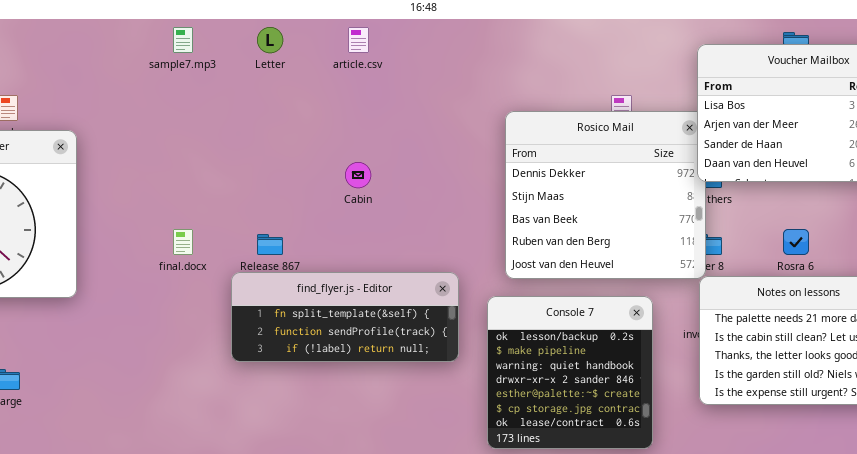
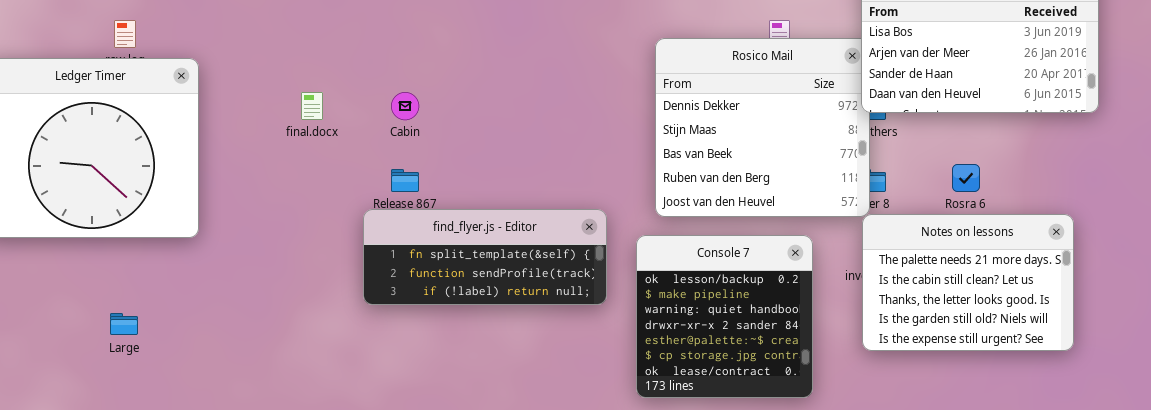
Cabin: [345,162,371,188] -> [391,92,419,120], moved
final.docx: [173,229,193,255] -> [301,92,323,120], moved

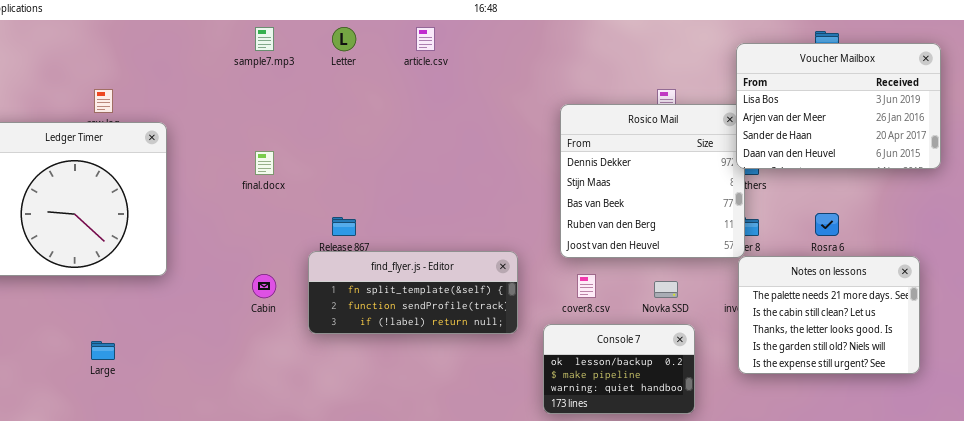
Cabin: [391,92,419,120] -> [252,274,276,298], moved
Console 7: [636,235,813,398] -> [543,324,695,414], resized

